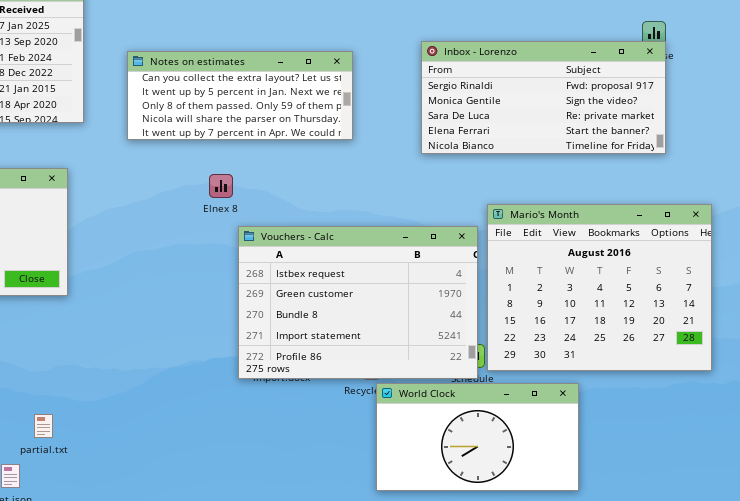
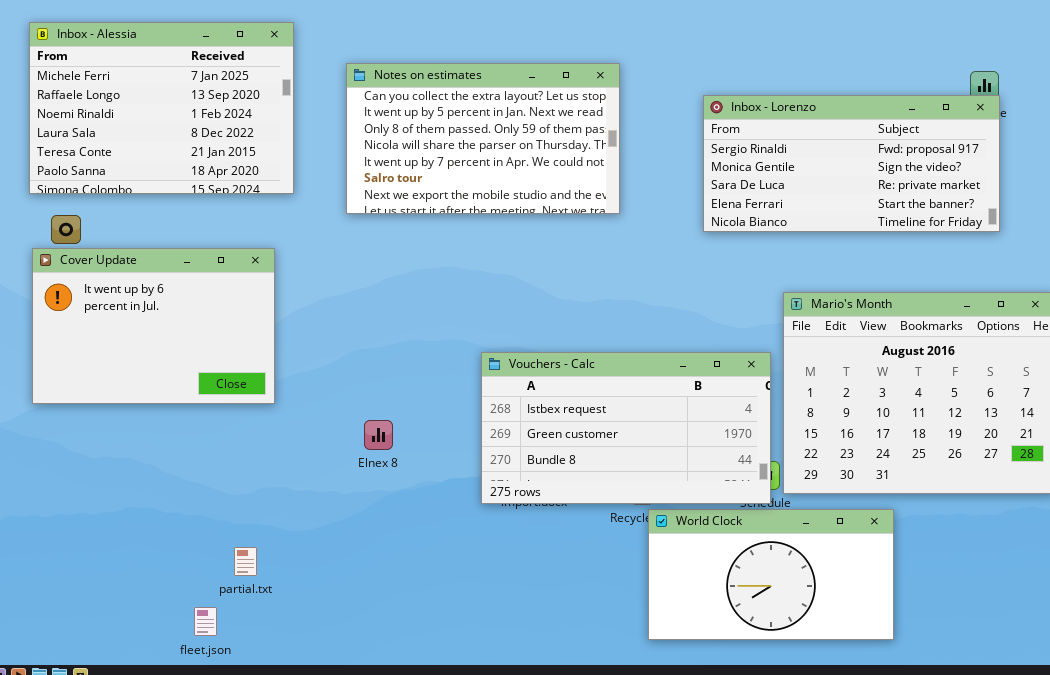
Notes on estimates: [127,51,353,140] -> [346,63,620,214], resized
Elnex 8: [209,174,233,198] -> [364,420,393,450], moved
Vouchers - Calc: [238,226,478,379] -> [481,352,771,504], resized

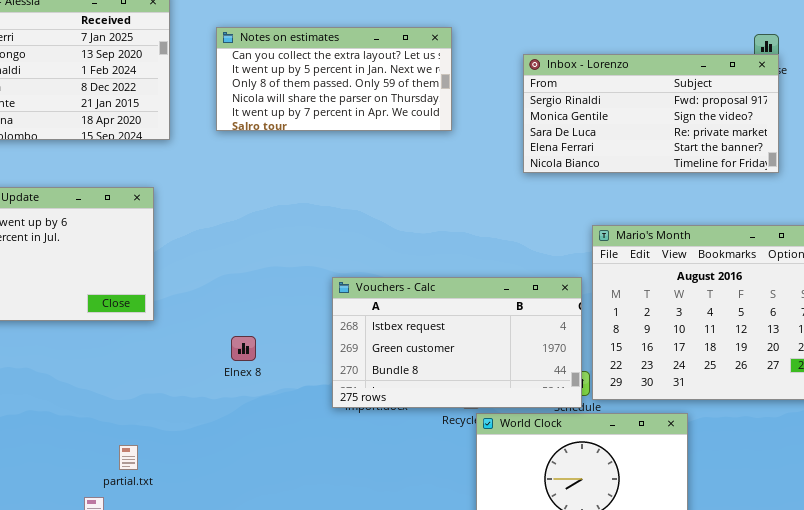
Notes on estimates: [346,63,620,214] -> [216,27,452,131], resized

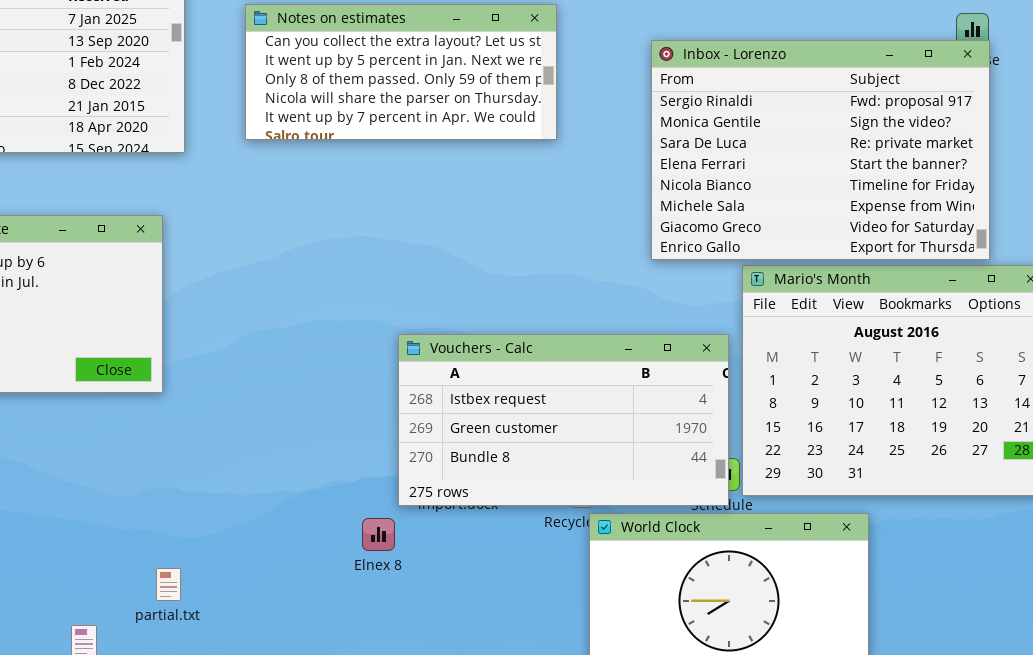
Inbox - Lorenzo: [523,54,779,173] -> [651,40,990,260], resized
Elnex 8: [231,336,256,361] -> [362,518,395,551], moved
partial.txt: [119,445,138,470] -> [156,568,181,601], moved

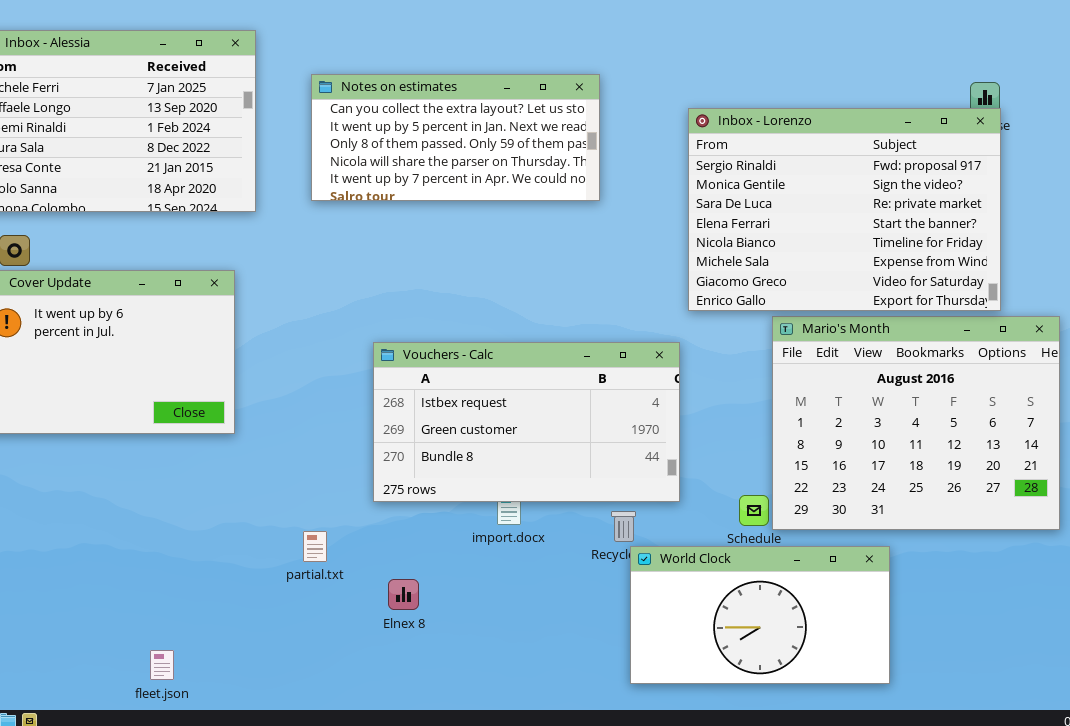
Vouchers - Calc: [398,334,729,506] -> [373,342,680,502], moved
Elnex 8: [362,518,395,551] -> [388,579,419,610], moved
partial.txt: [156,568,181,601] -> [303,531,327,562], moved

